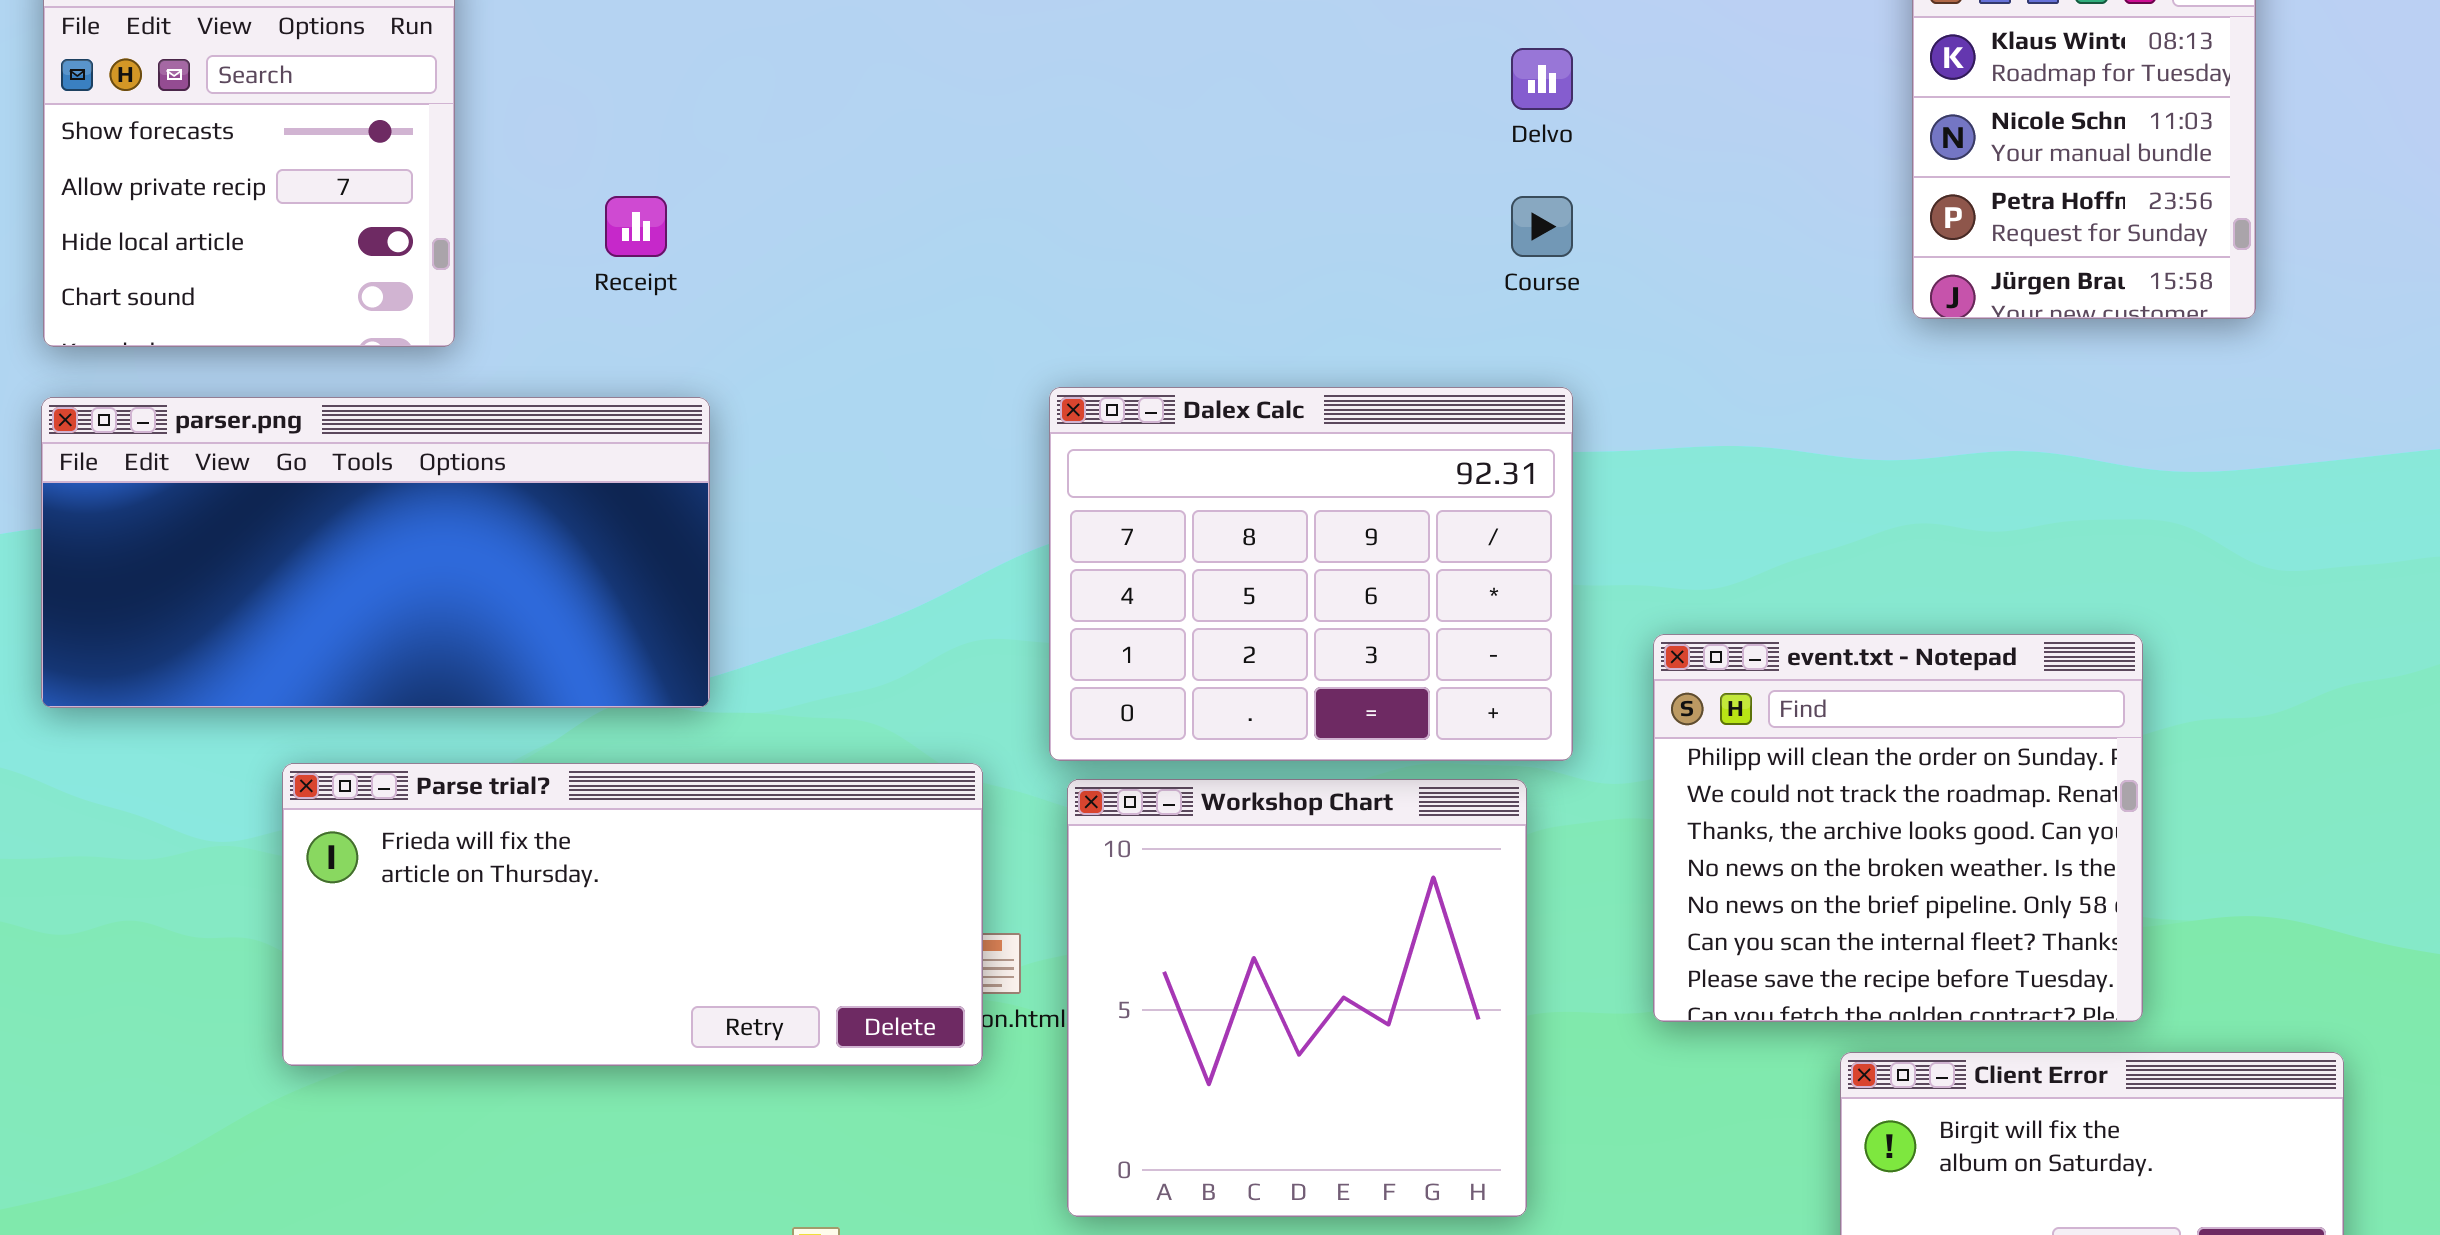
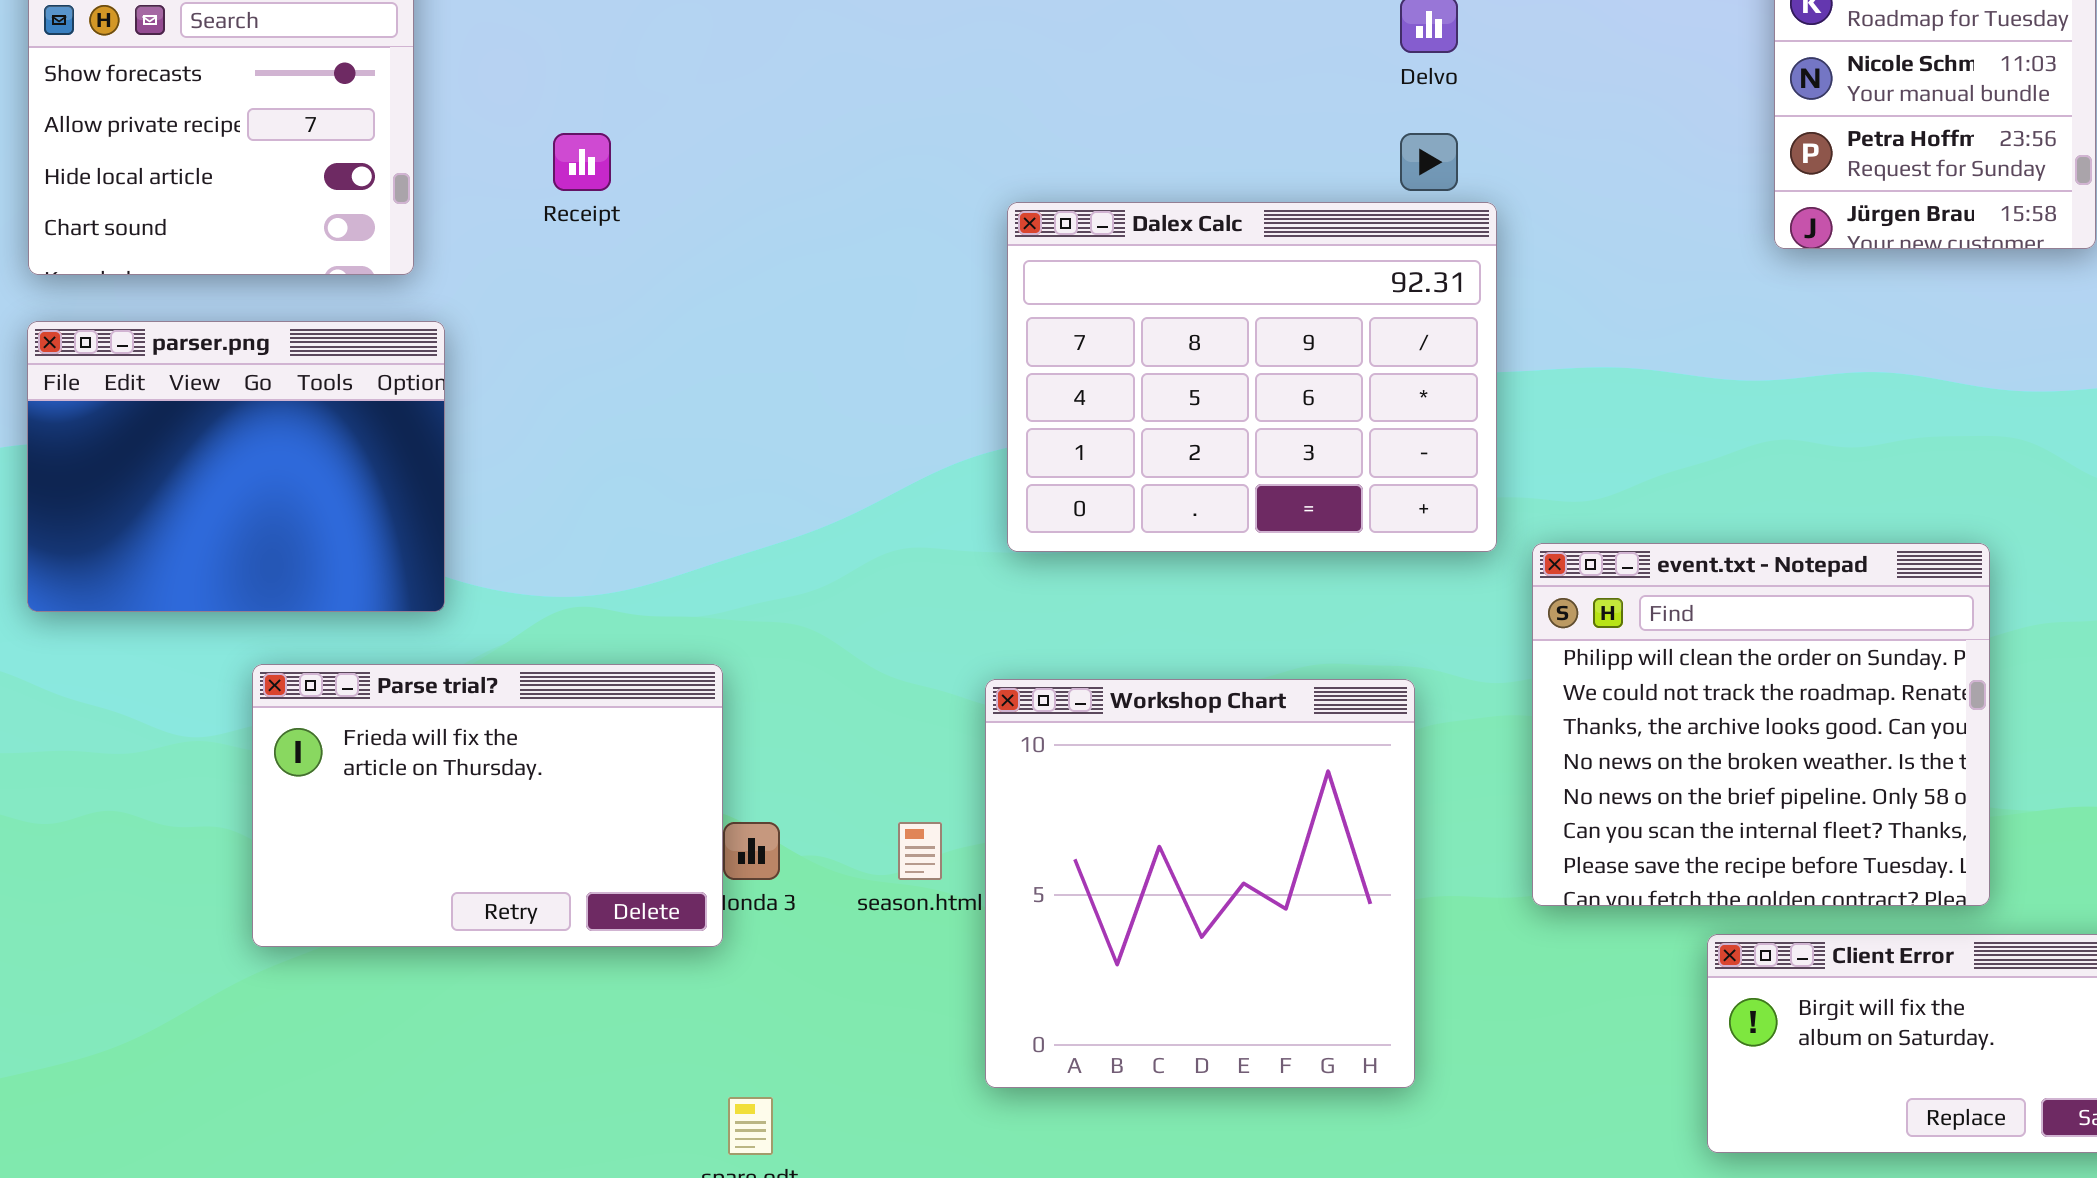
Dalex Calc: [1049,387,1573,761] -> [1007,202,1497,552], moved
parser.png: [41,397,710,708] -> [27,321,445,612], resized
Parse trial?: [282,763,983,1066] -> [252,664,723,947], resized

